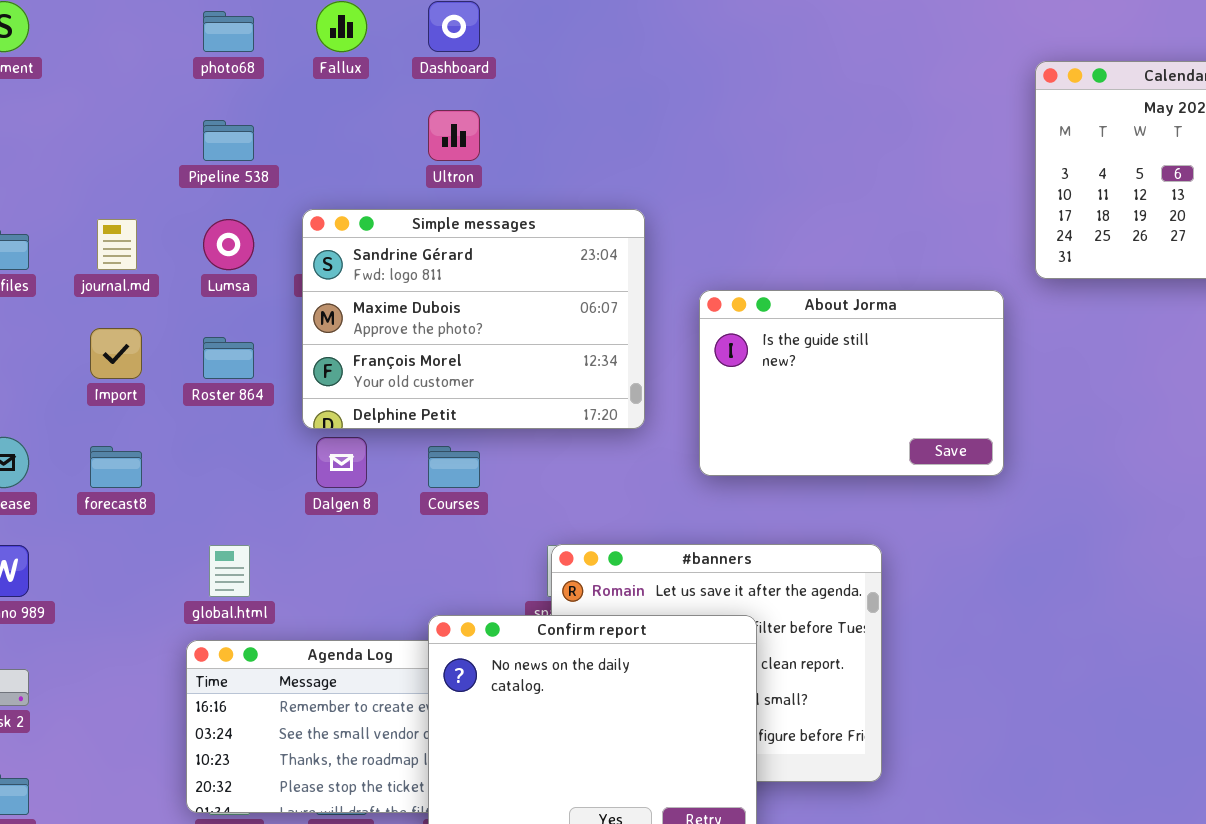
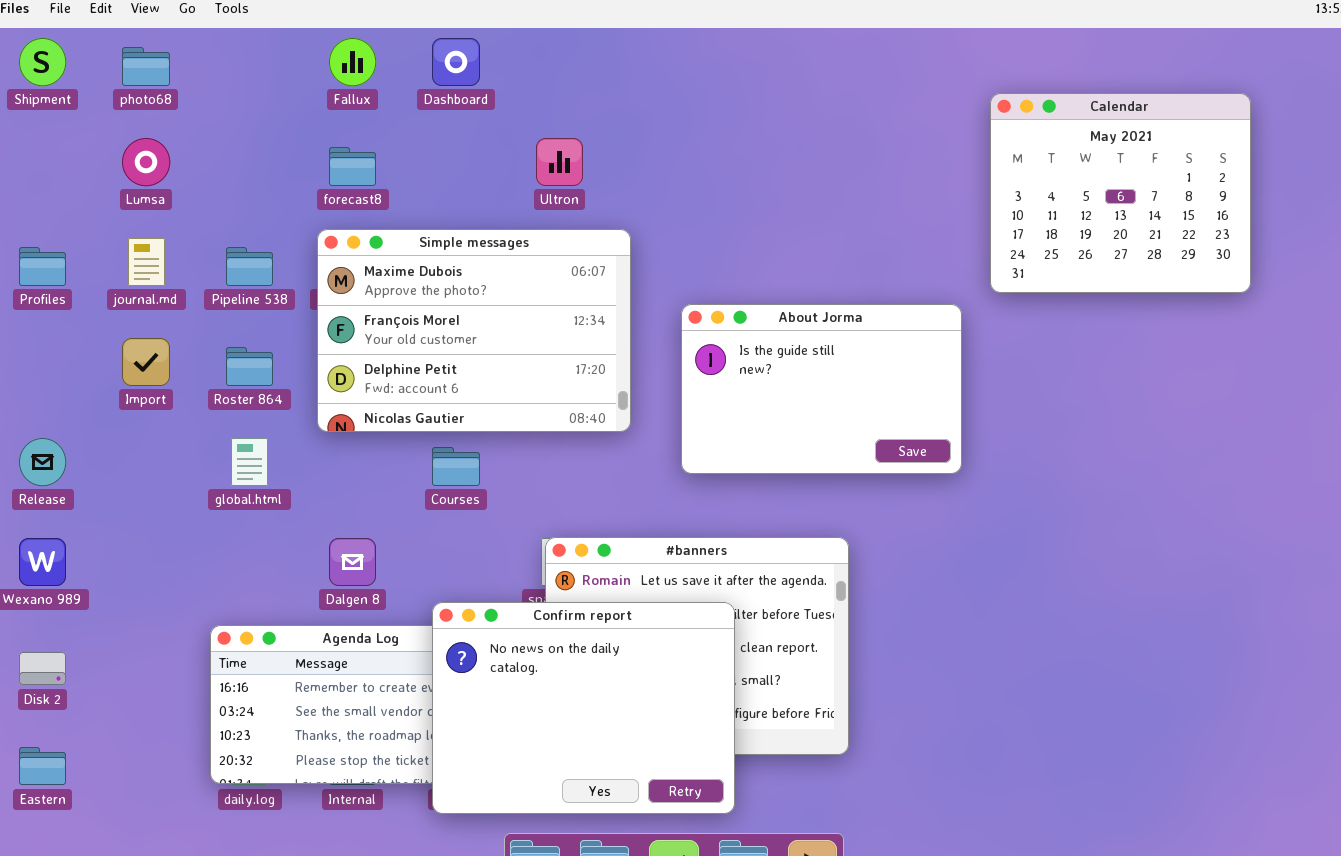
photo68: [203,11,254,52] -> [122,47,170,86], moved
Ultron: [428,110,480,161] -> [536,138,583,186], moved
Pipeline 538: [203,120,254,161] -> [226,247,273,286], moved
Simple messages: [302,209,645,429] -> [317,229,631,432], scrolled down 1 row
Lumsa: [203,219,254,270] -> [122,138,170,186], moved
Dalgen 8: [316,437,367,488] -> [329,538,376,586], moved
forecast8: [90,446,142,488] -> [329,147,376,186], moved
global.html: [209,545,250,597] -> [231,438,268,486], moved

